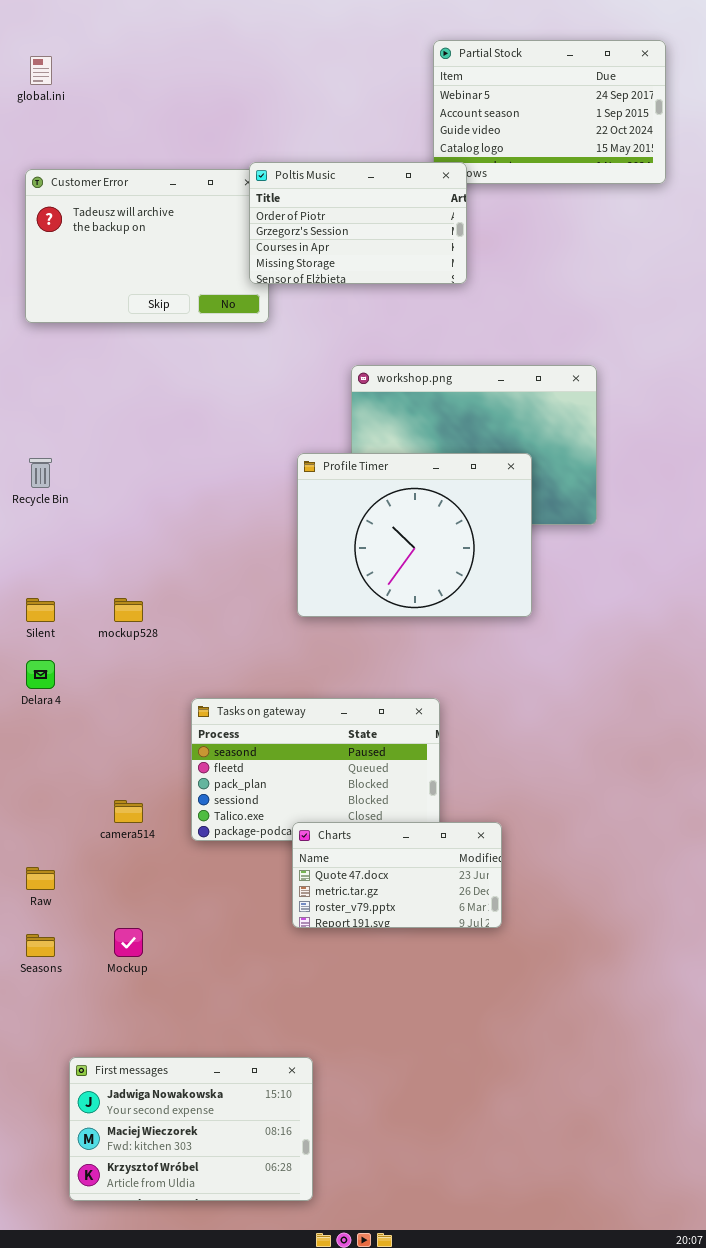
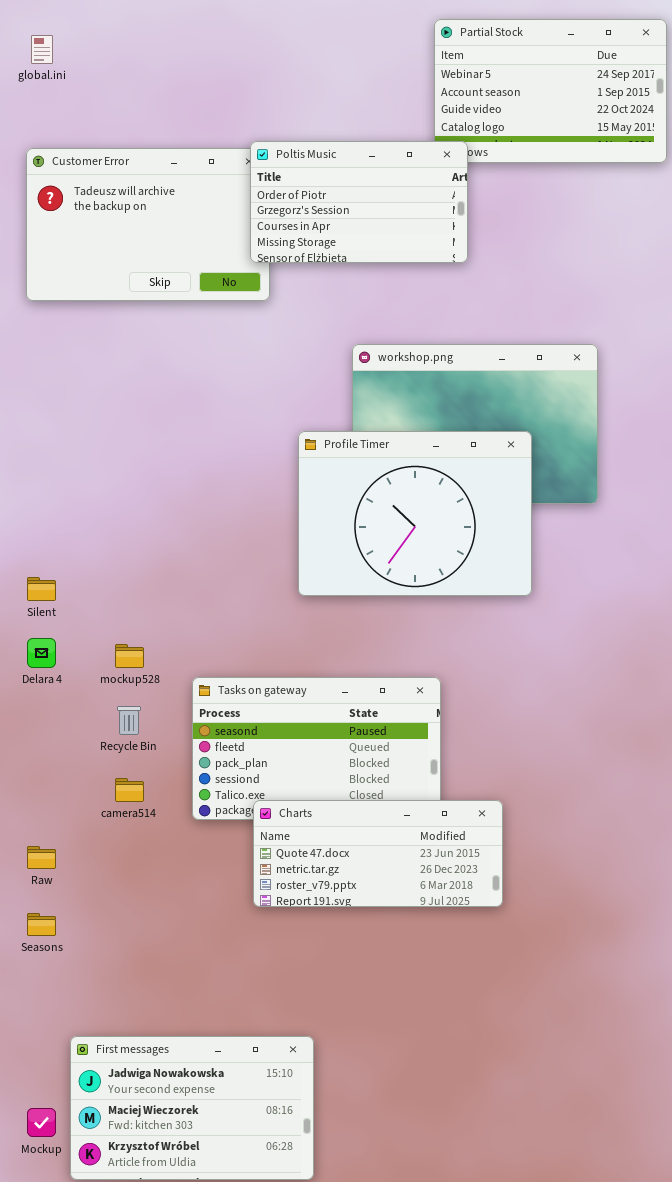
Recycle Bin: [29,458,52,488] -> [117,706,141,735], moved
mockup528: [114,598,143,622] -> [115,644,144,668], moved
Charts: [292,822,502,928] -> [253,800,503,907], resized
Mockup: [114,928,143,957] -> [27,1108,56,1137], moved

